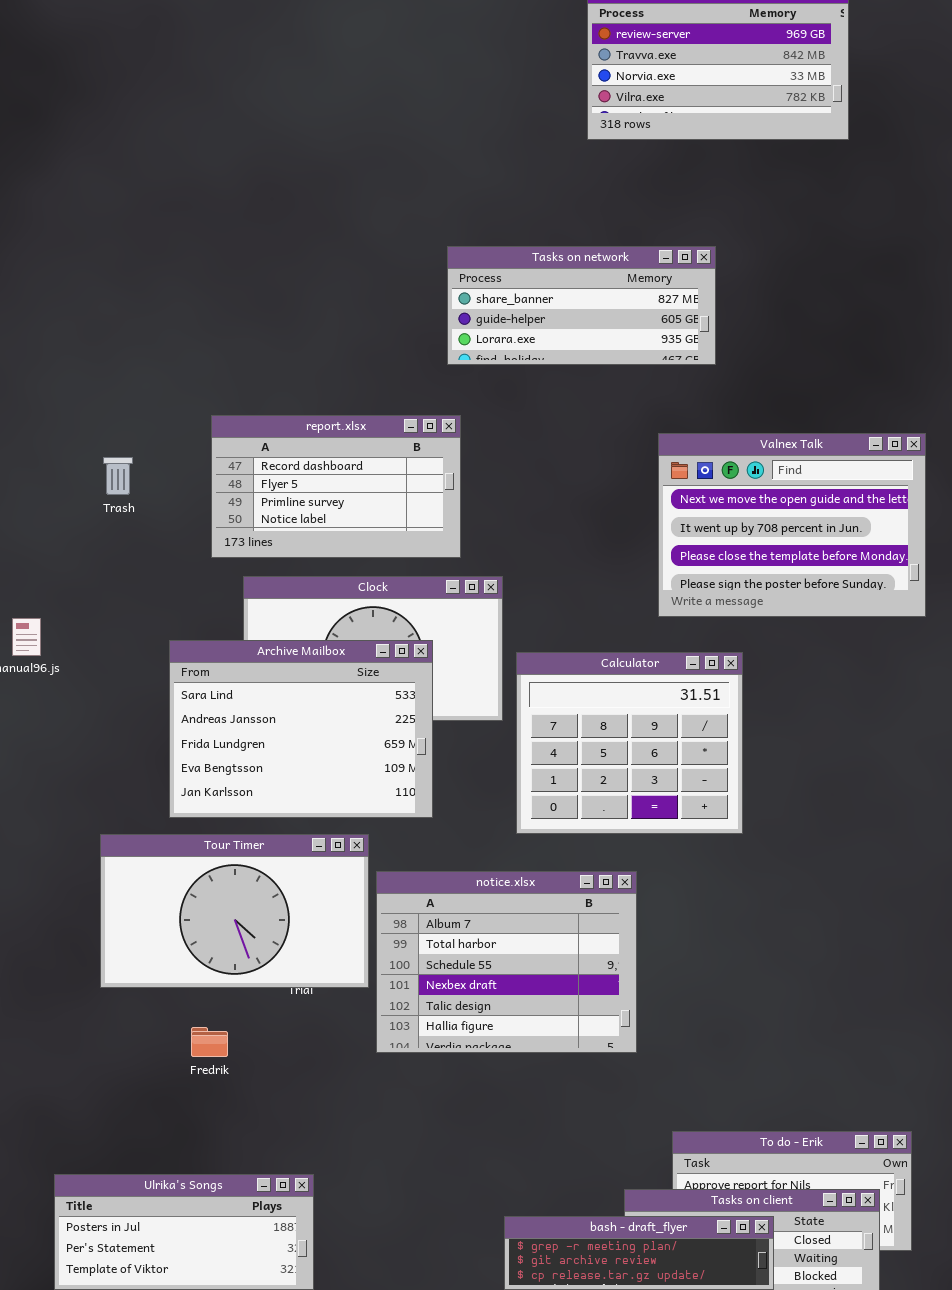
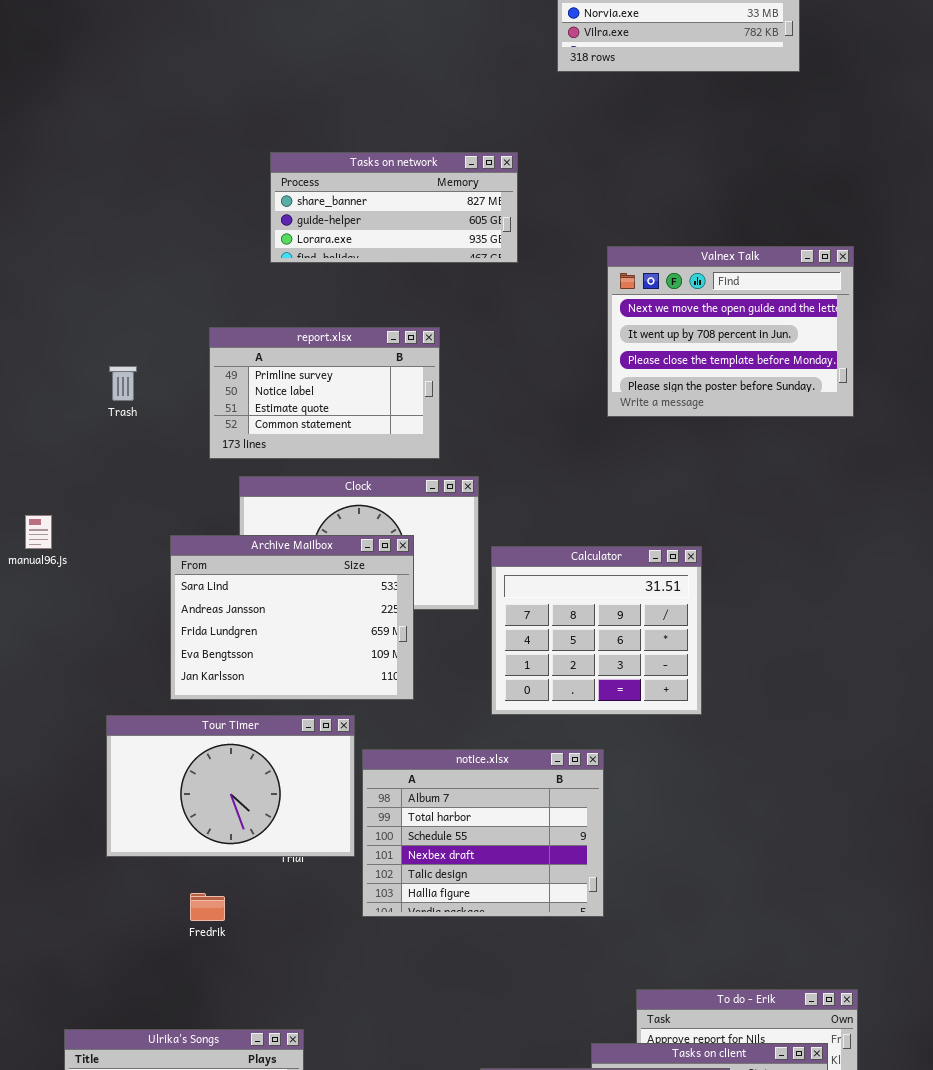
Tasks on network: [447,246,716,365] -> [270,152,518,263], moved
report.xlsx: [211,415,461,558] -> [209,327,440,459], scrolled down 2 rows
Valnex Talk: [658,433,926,617] -> [607,246,854,417], moved

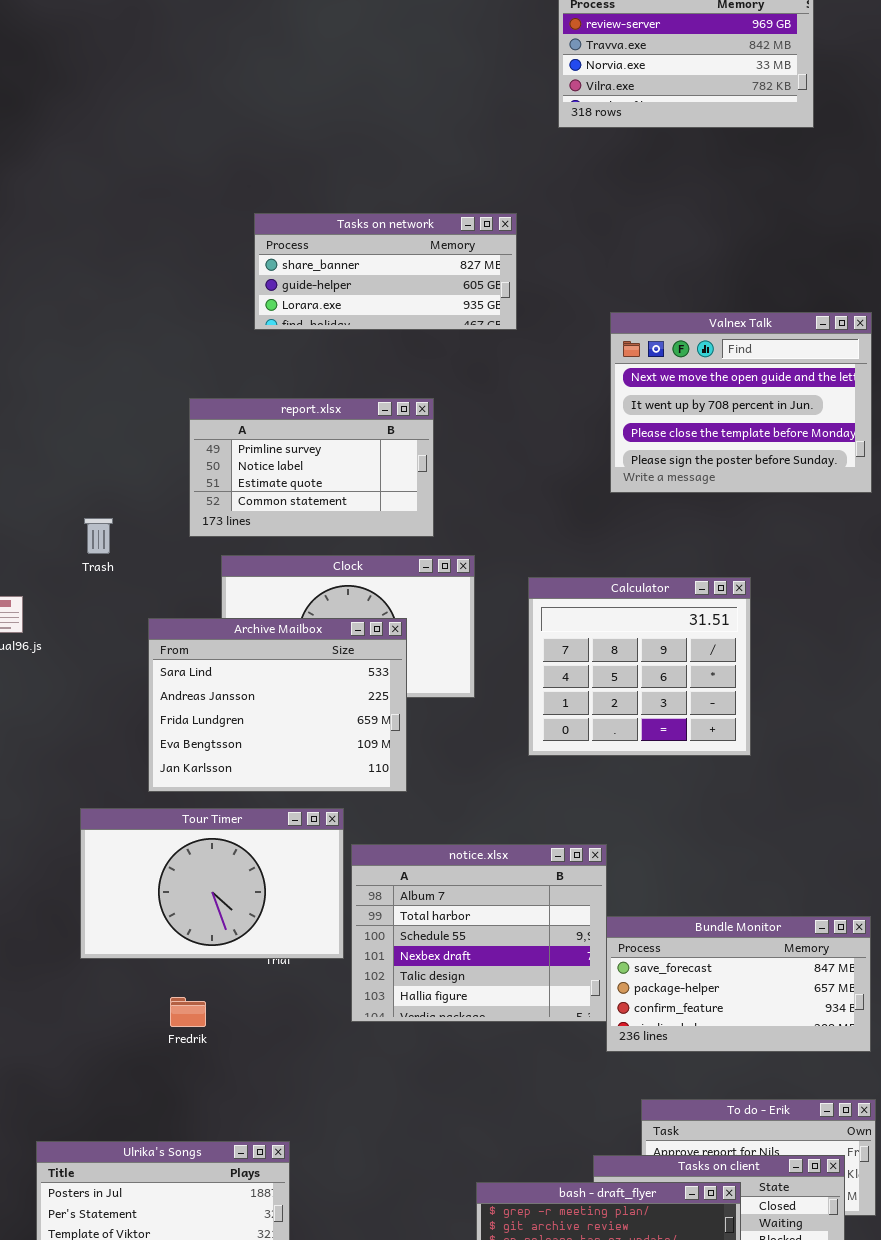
Trash: [109,366,137,401] -> [84,518,113,554], moved
Calculator: [491,546,702,715] -> [528,577,751,756], moved
Bundle Monitor: none -> [606,916,871,1052], opened

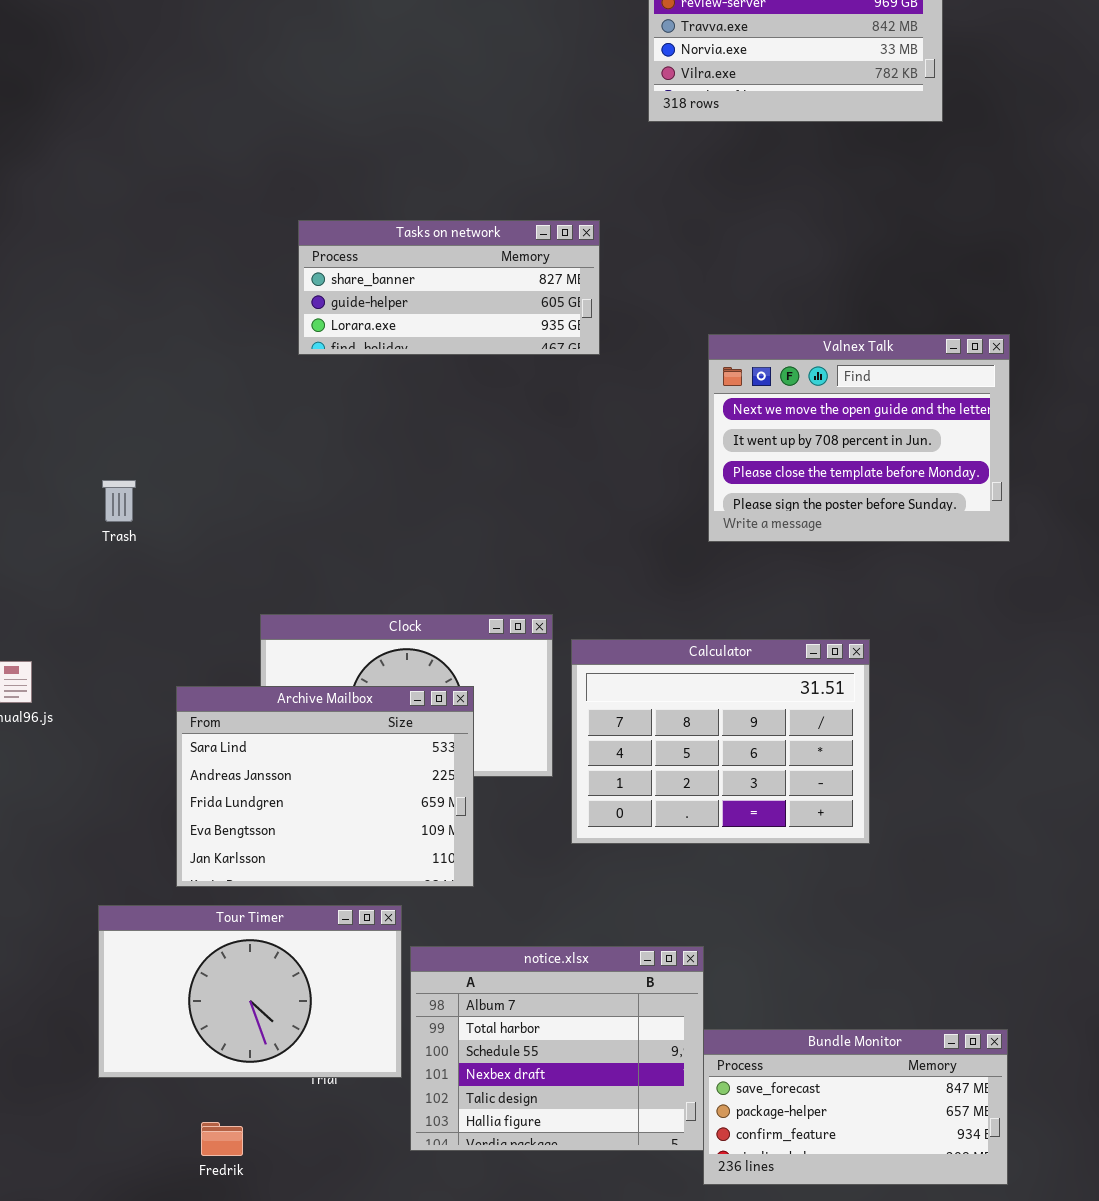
report.xlsx: [189,398,434,537] -> none, closed
Trash: [84,518,113,554] -> [102,480,136,522], moved
Calculator: [528,577,751,756] -> [571,639,870,844], resized

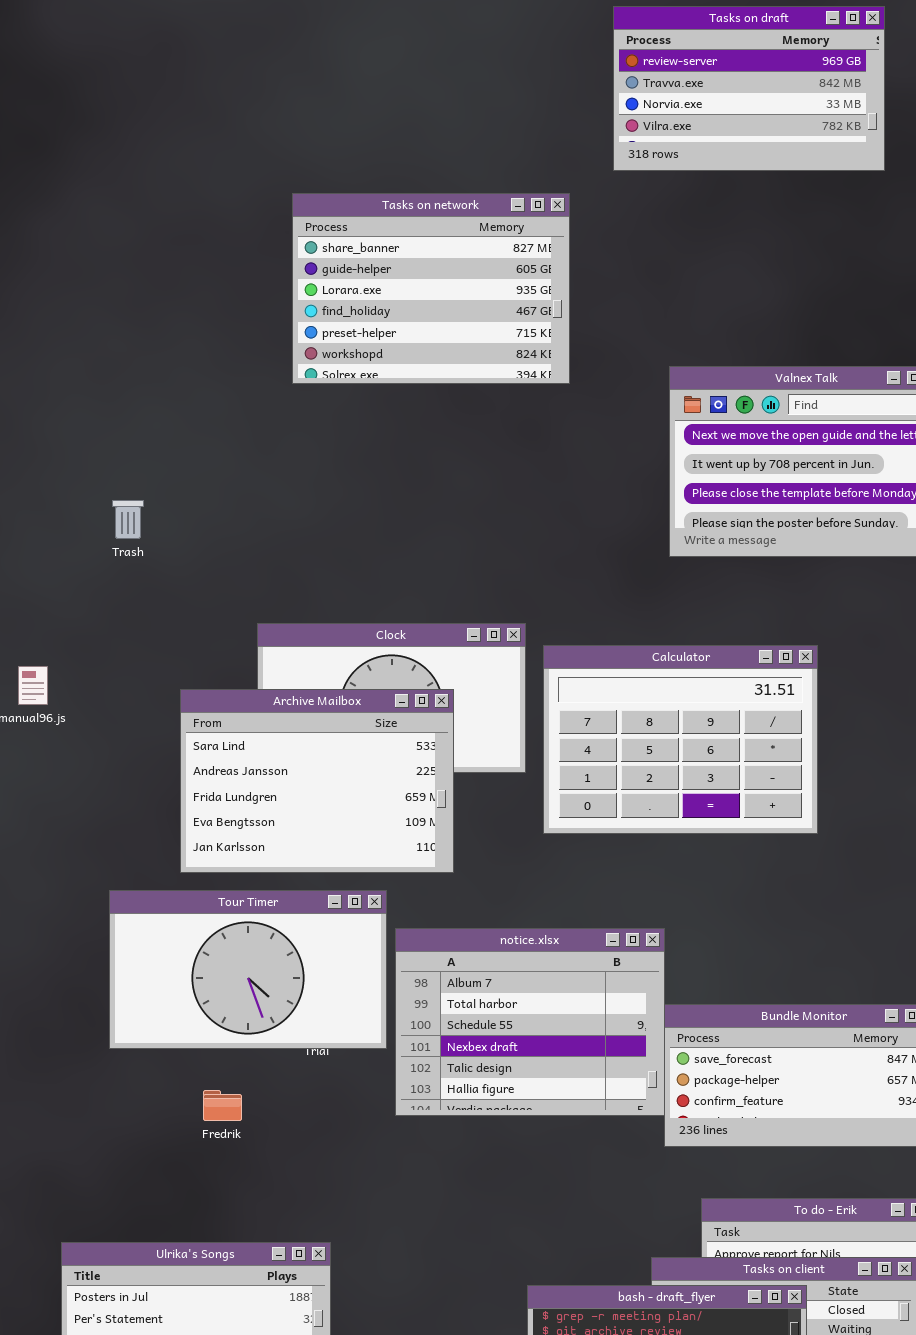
Tasks on network: [298,220,600,355] -> [292,193,570,384], resized

